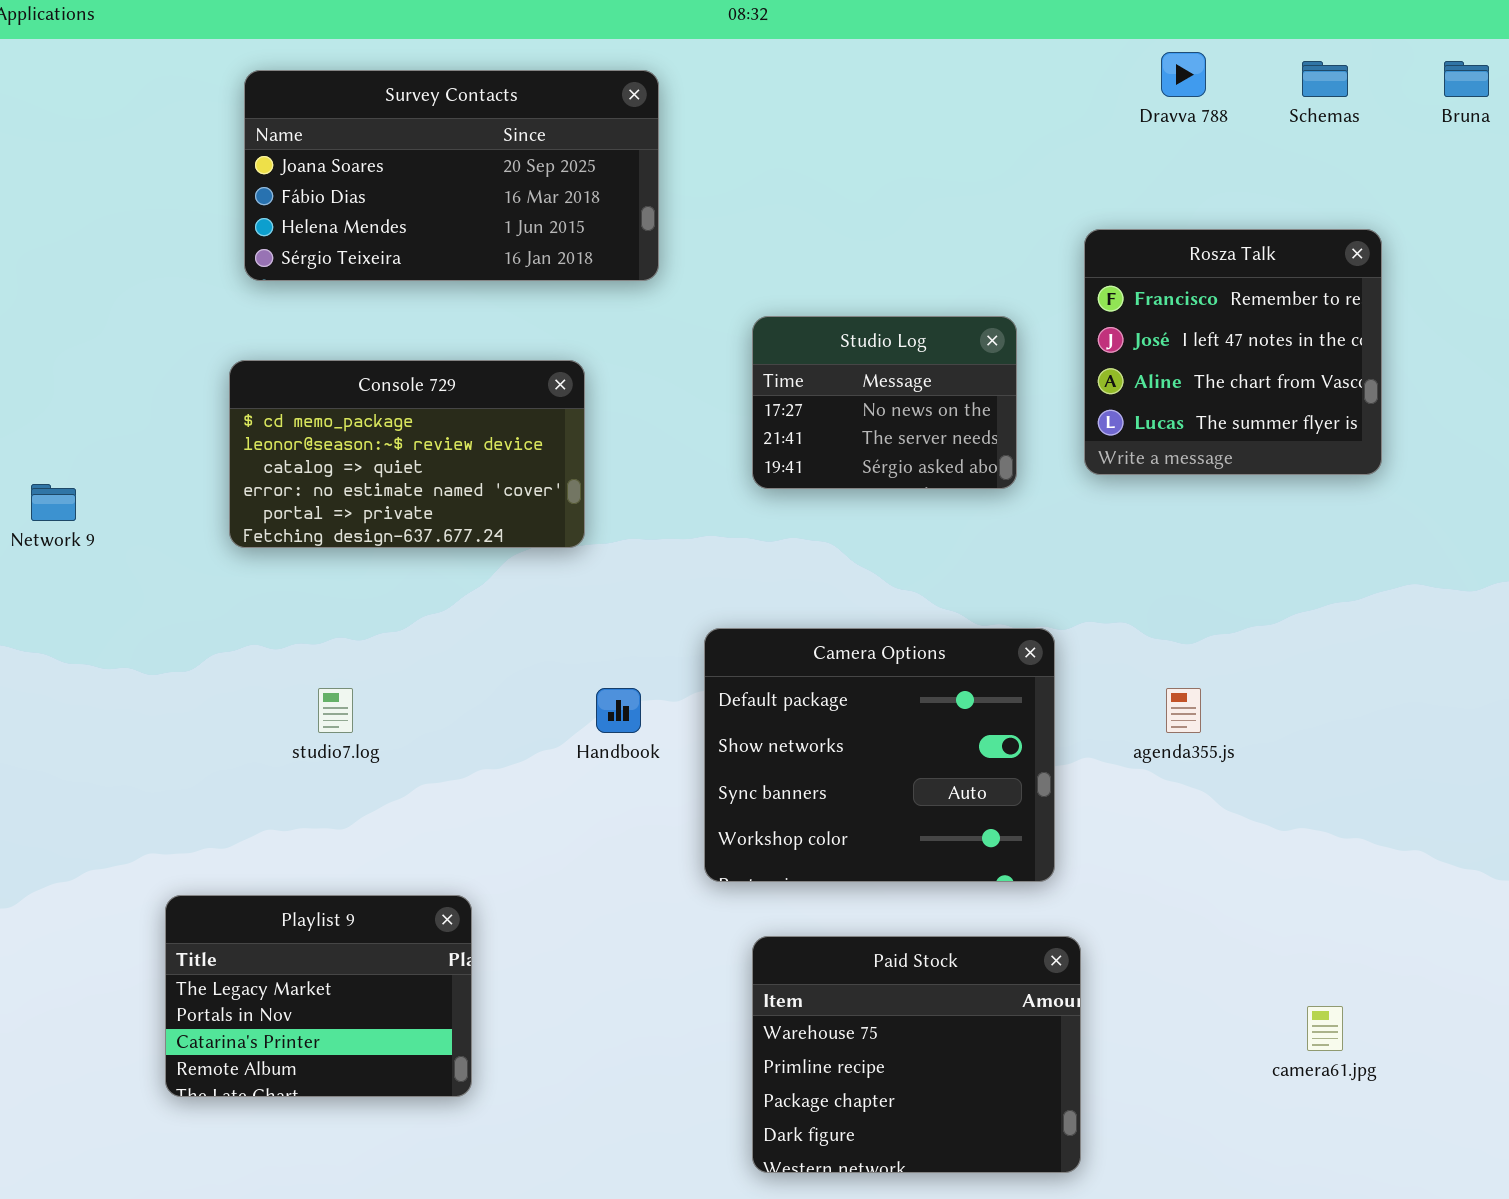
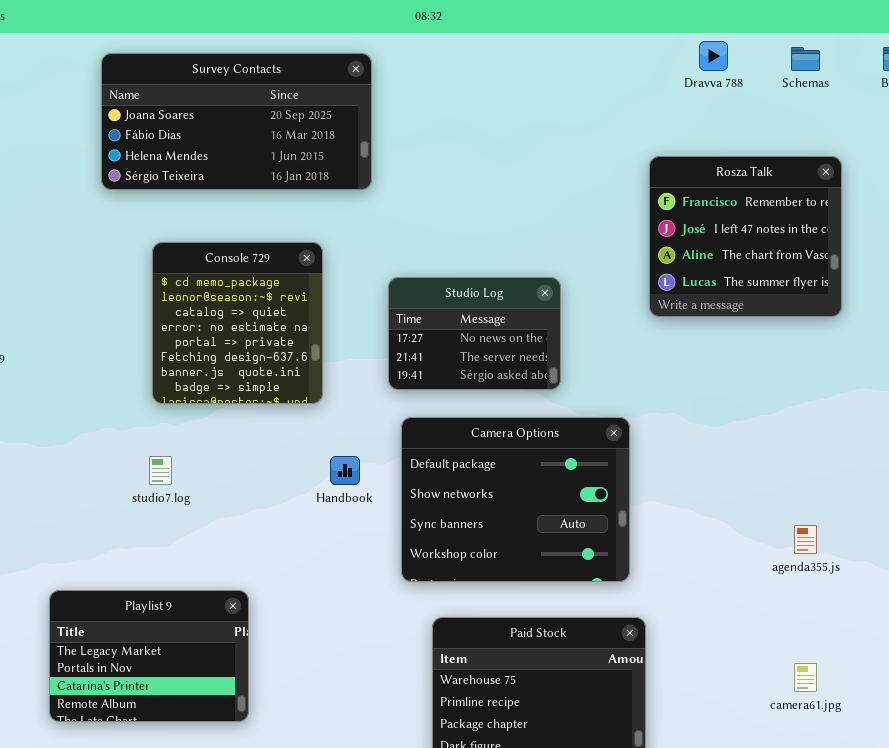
Studio Log: [752,316,1017,489] -> [388,277,561,390], moved
Console 729: [229,360,585,548] -> [152,242,323,404], resized
agenda355.js: [1166,688,1201,733] -> [794,525,817,554], moved

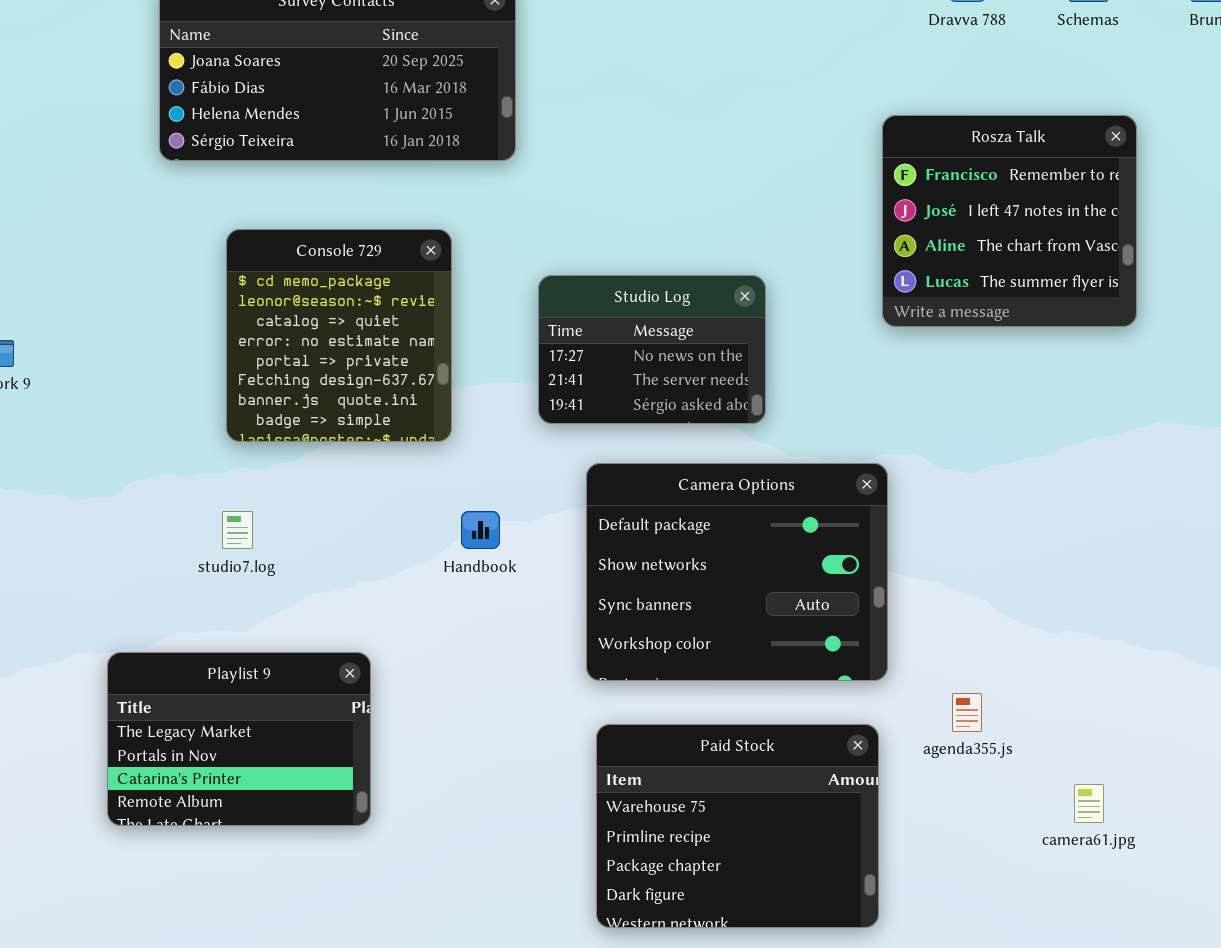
Camera Options: [401,417,630,582] -> [586,463,888,681], moved
agenda355.js: [794,525,817,554] -> [952,693,982,732], moved
Playlist 9: [49,590,249,722] -> [107,652,371,826], moved

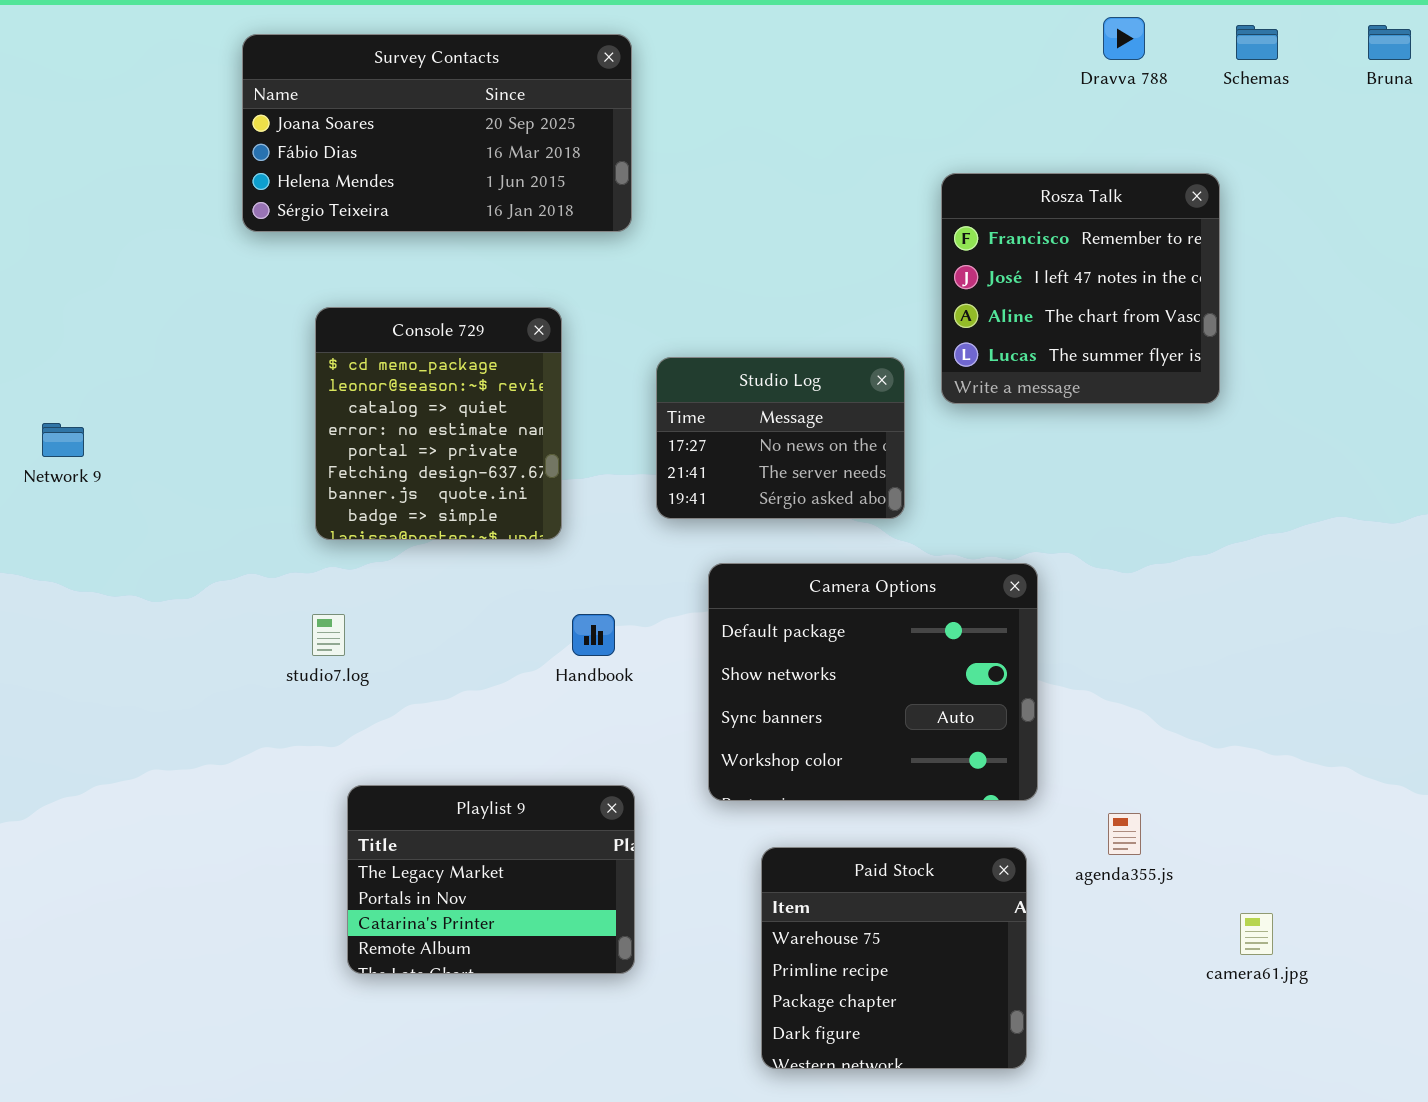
Rosza Talk: [882,115,1137,327] -> [941,173,1220,404], moved
Playlist 9: [107,652,371,826] -> [347,785,635,974], moved
Paid Stock: [596,724,879,928] -> [761,847,1027,1069], resized

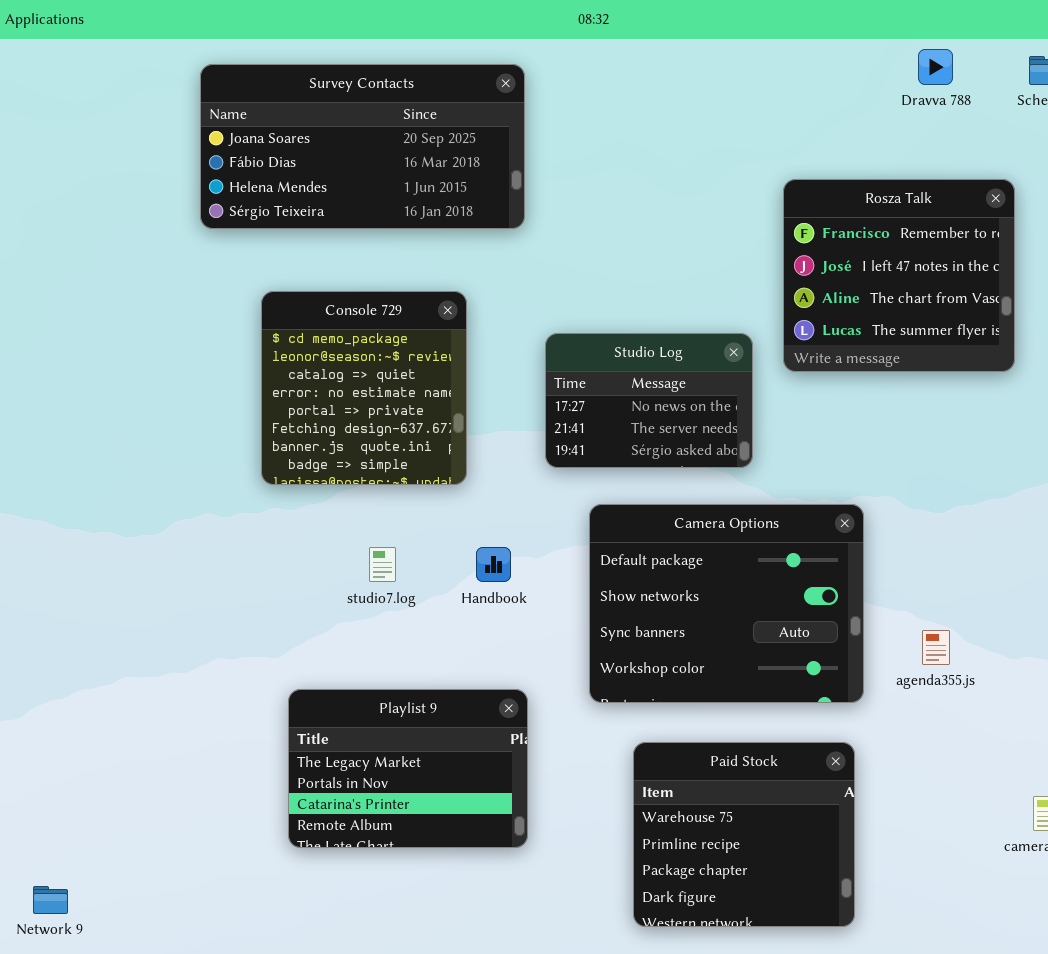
Network 9: [42,423,84,457] -> [33,886,68,914], moved
studio7.log: [312,614,345,656] -> [369,547,396,582], moved
agenda355.js: [1108,813,1141,855] -> [922,630,950,665], moved

